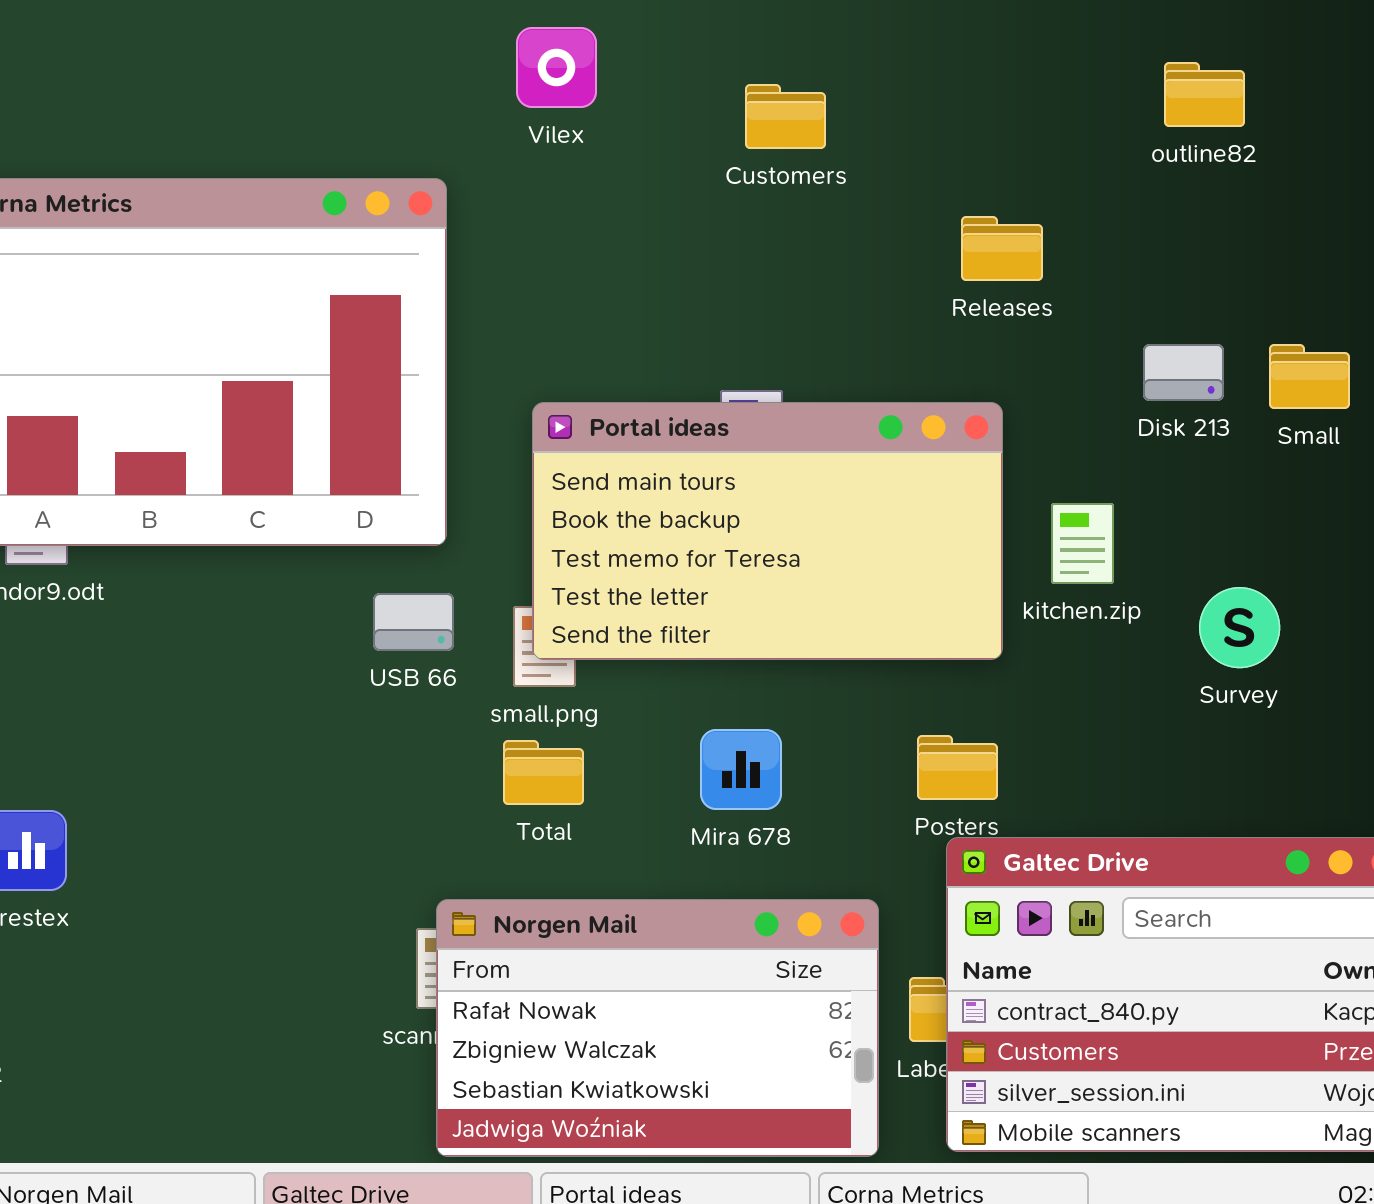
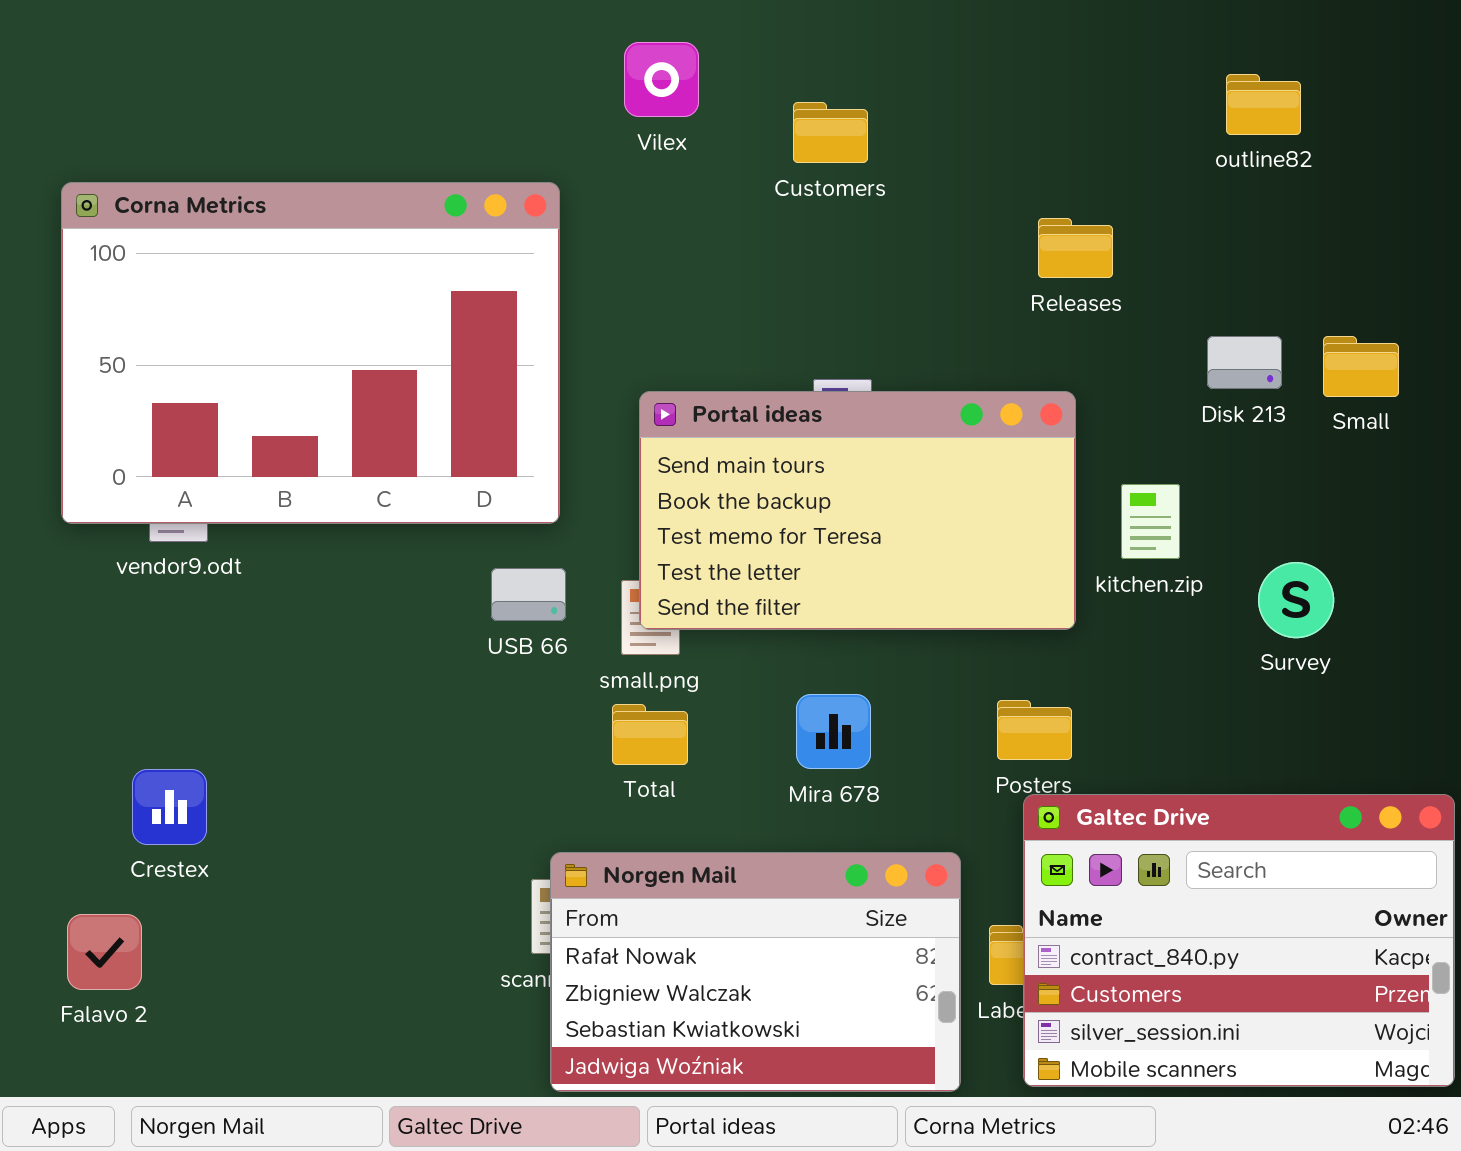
Customers: [745,84,826,149] -> [793,102,868,163], moved

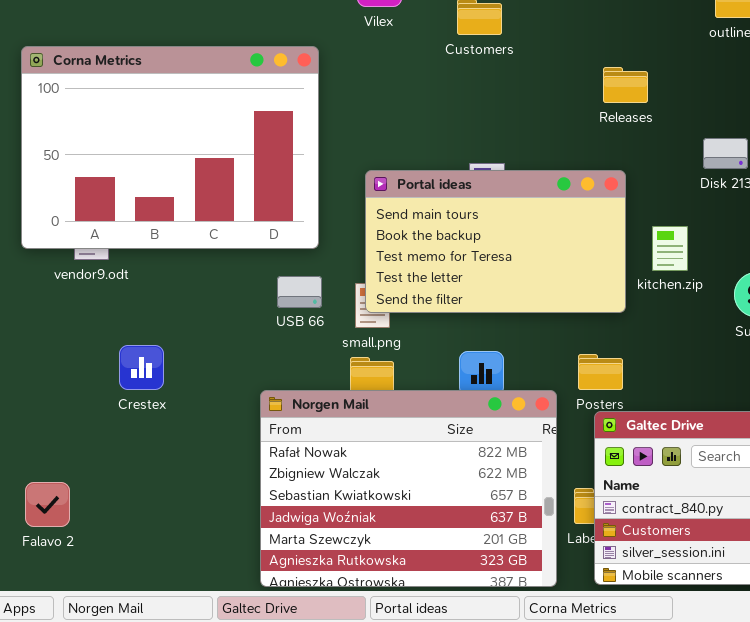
Crestex: [132,769,207,845] -> [119,345,164,390], moved
Norgen Mail: [550,852,961,1092] -> [260,390,557,587], resized

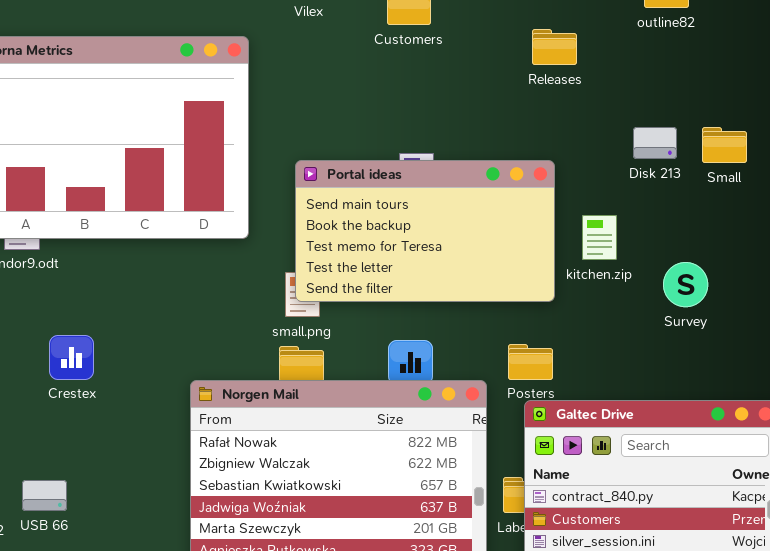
Releases: [603,67,648,103] -> [532,29,577,65], moved
USB 66: [277,276,322,308] -> [22,480,67,511], moved

